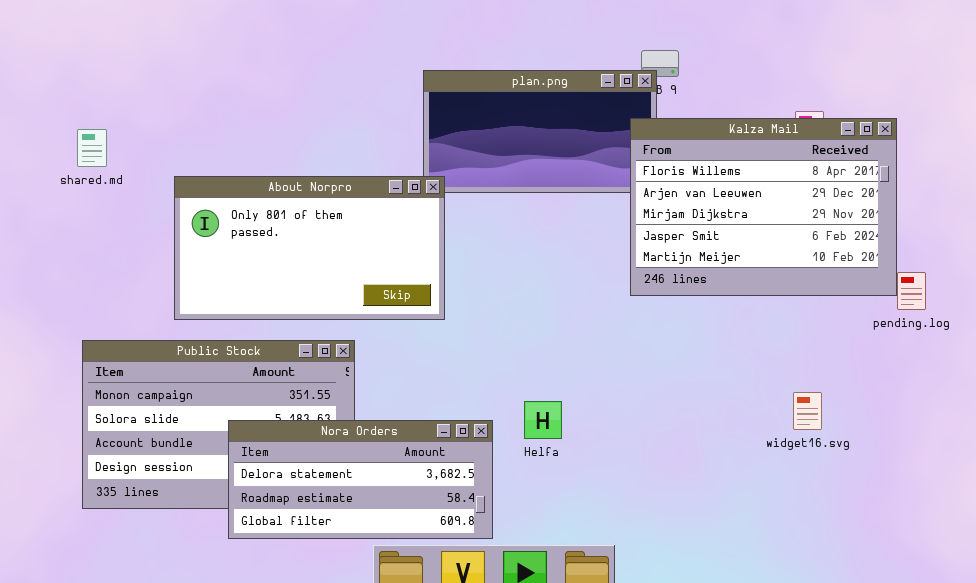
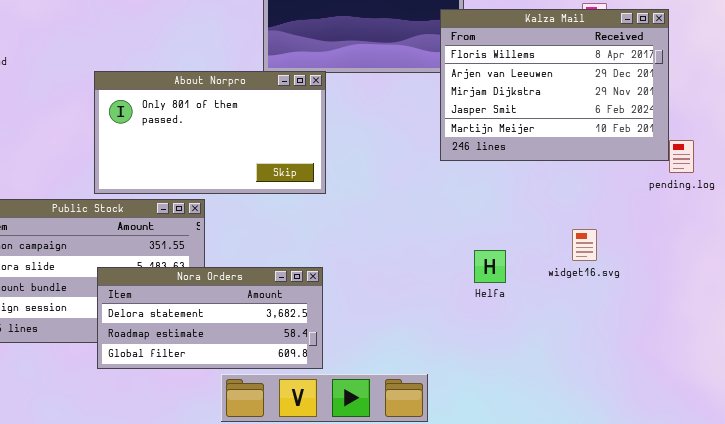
About Norpro: [174,176,445,320] -> [94,71,326,194], moved
widget16.svg: [793,392,822,430] -> [572,229,597,261], moved
Helfa: [524,401,562,439] -> [474,250,506,283], moved

